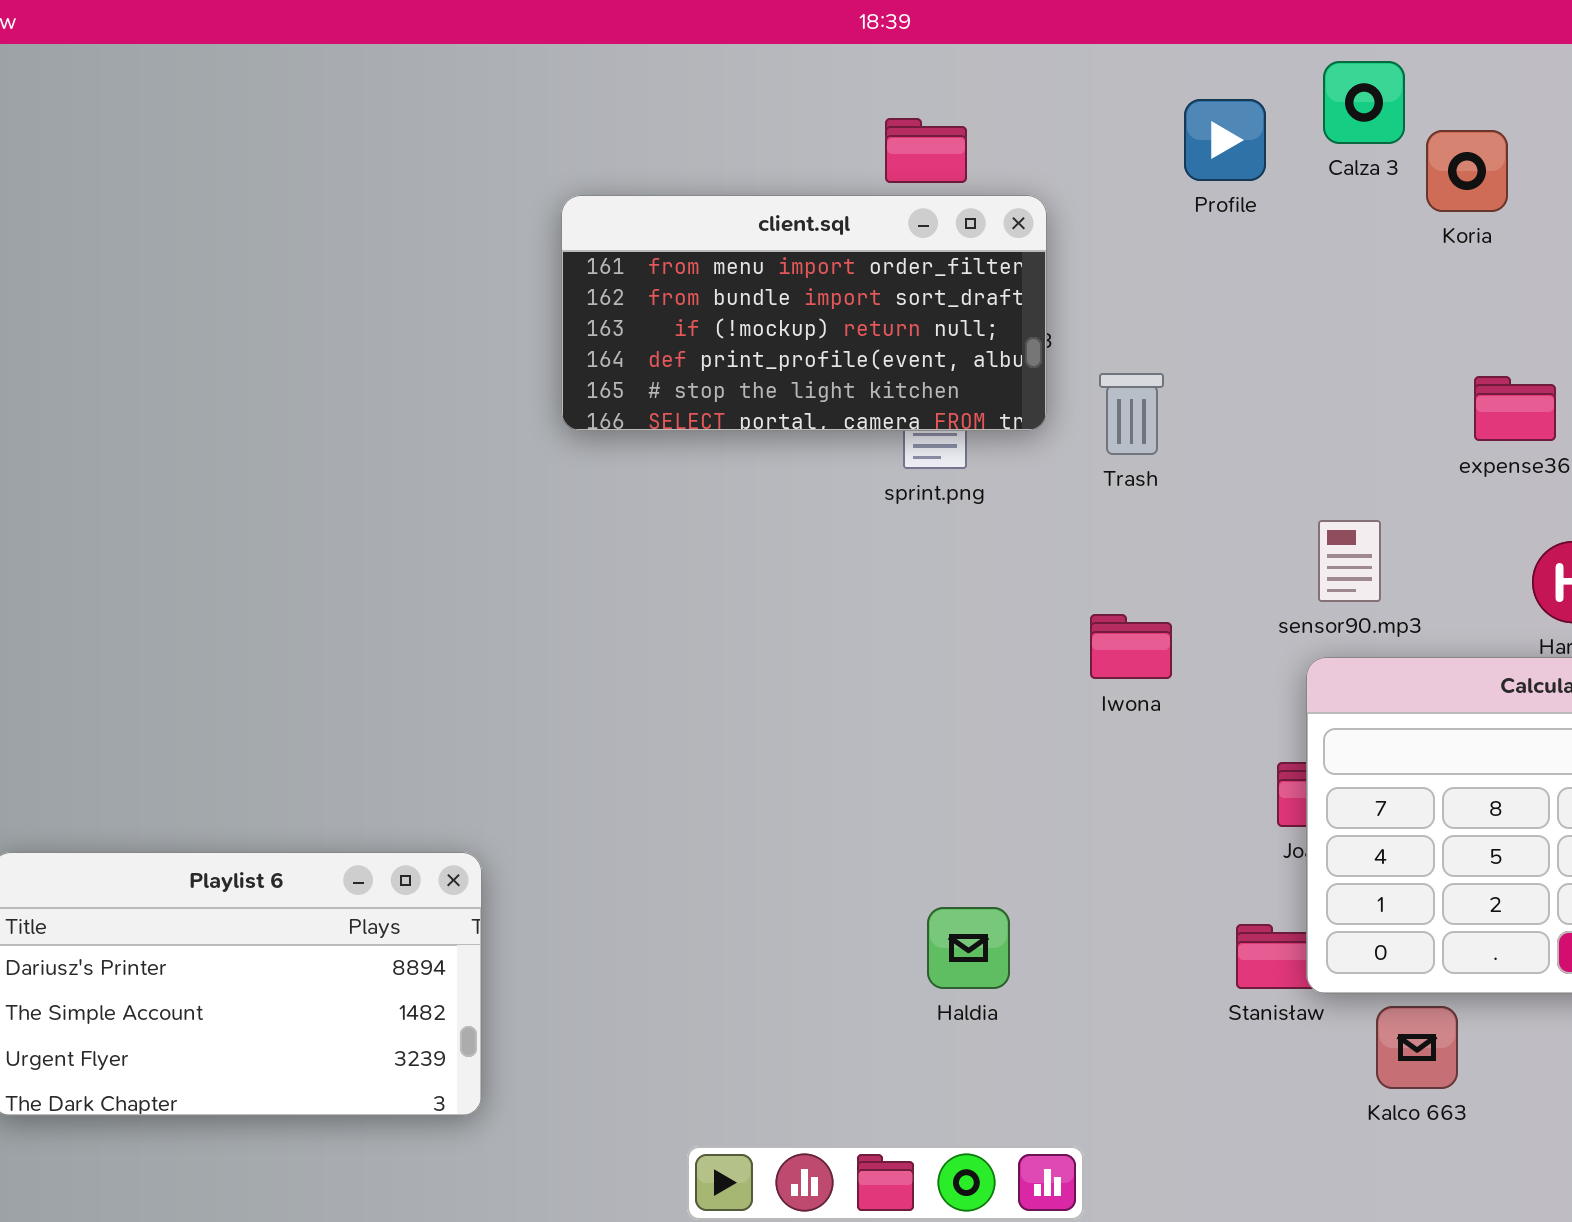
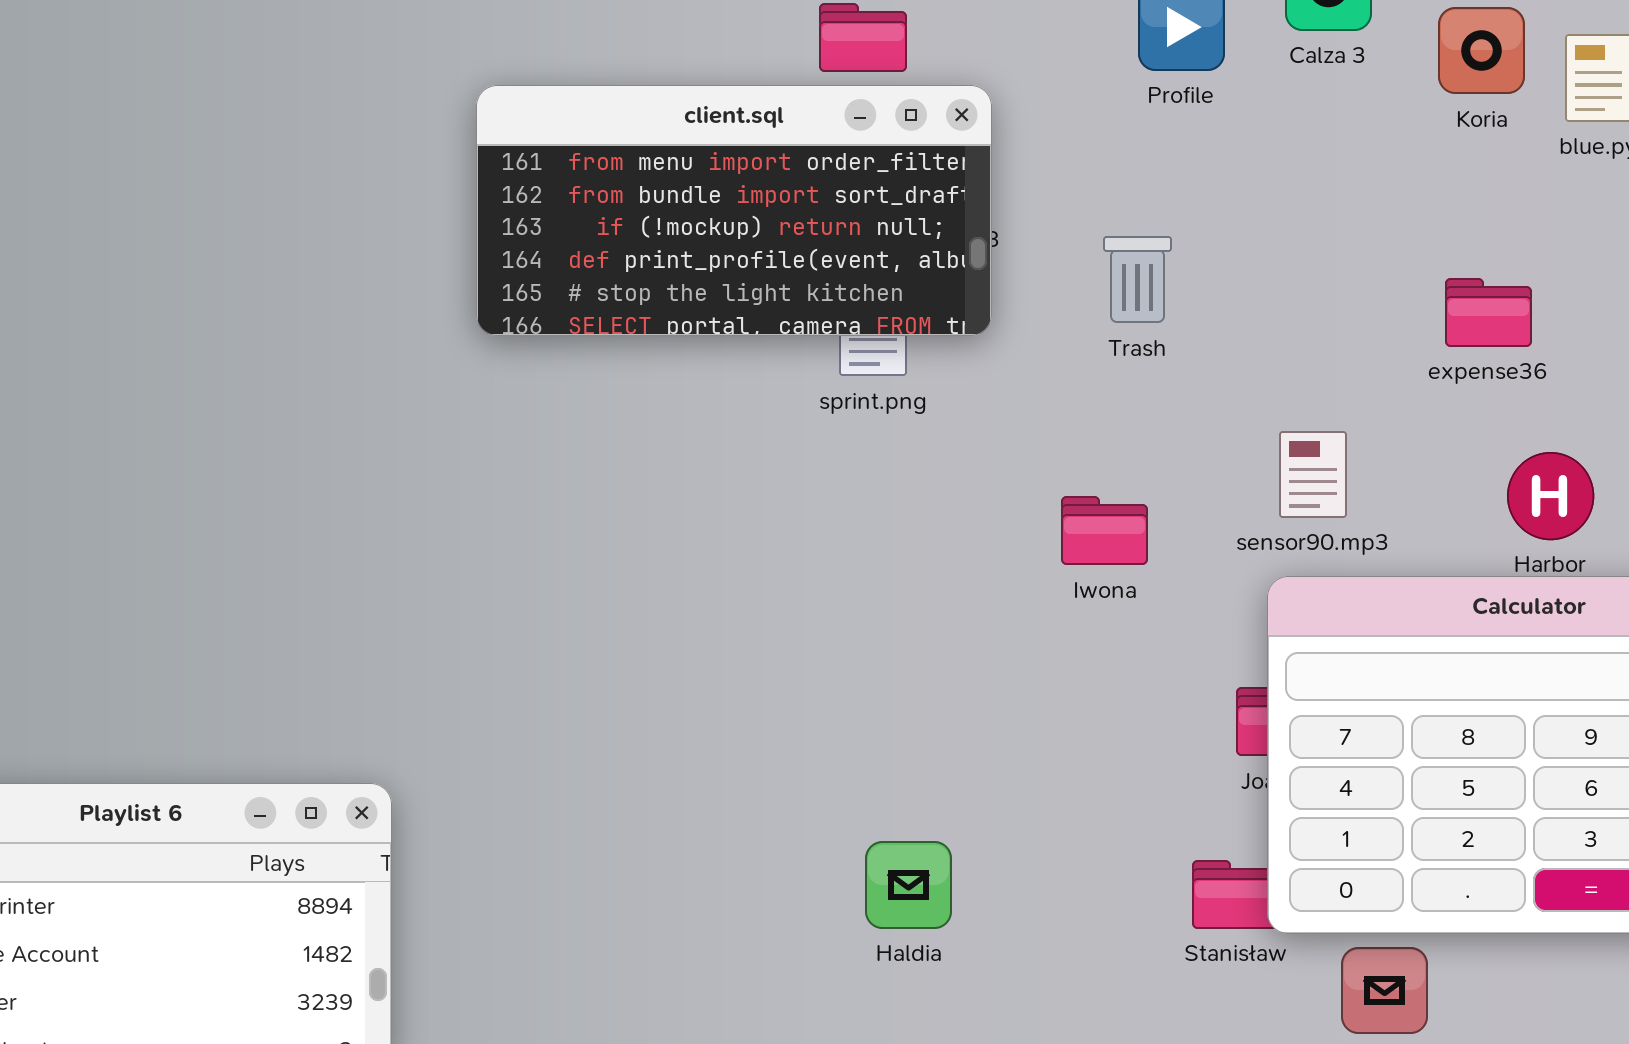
Koria: [1426,130,1508,212] -> [1438,7,1525,94], moved
Trash: [1099,373,1164,455] -> [1103,236,1172,323], moved
Iwona: [1090,614,1172,679] -> [1061,496,1148,565], moved

